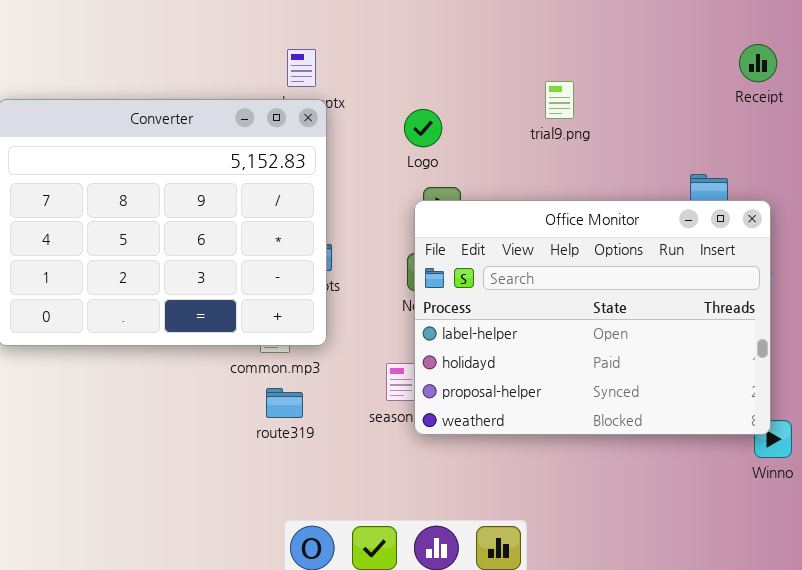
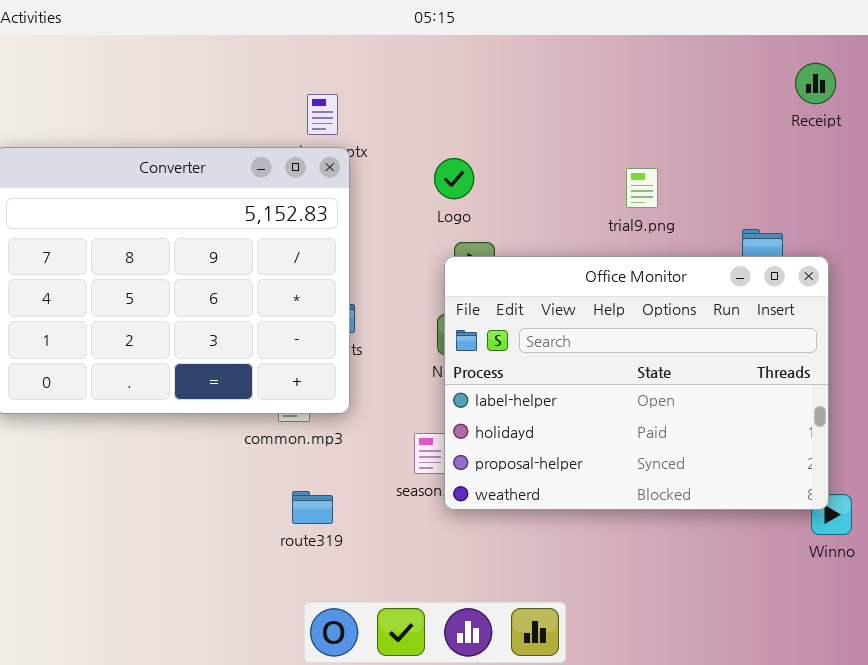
Receipt: [739,44,777,82] -> [795,63,836,104], moved
trial9.png: [545,81,574,119] -> [626,168,658,208], moved
route319: [266,388,303,418] -> [292,491,333,524], moved

